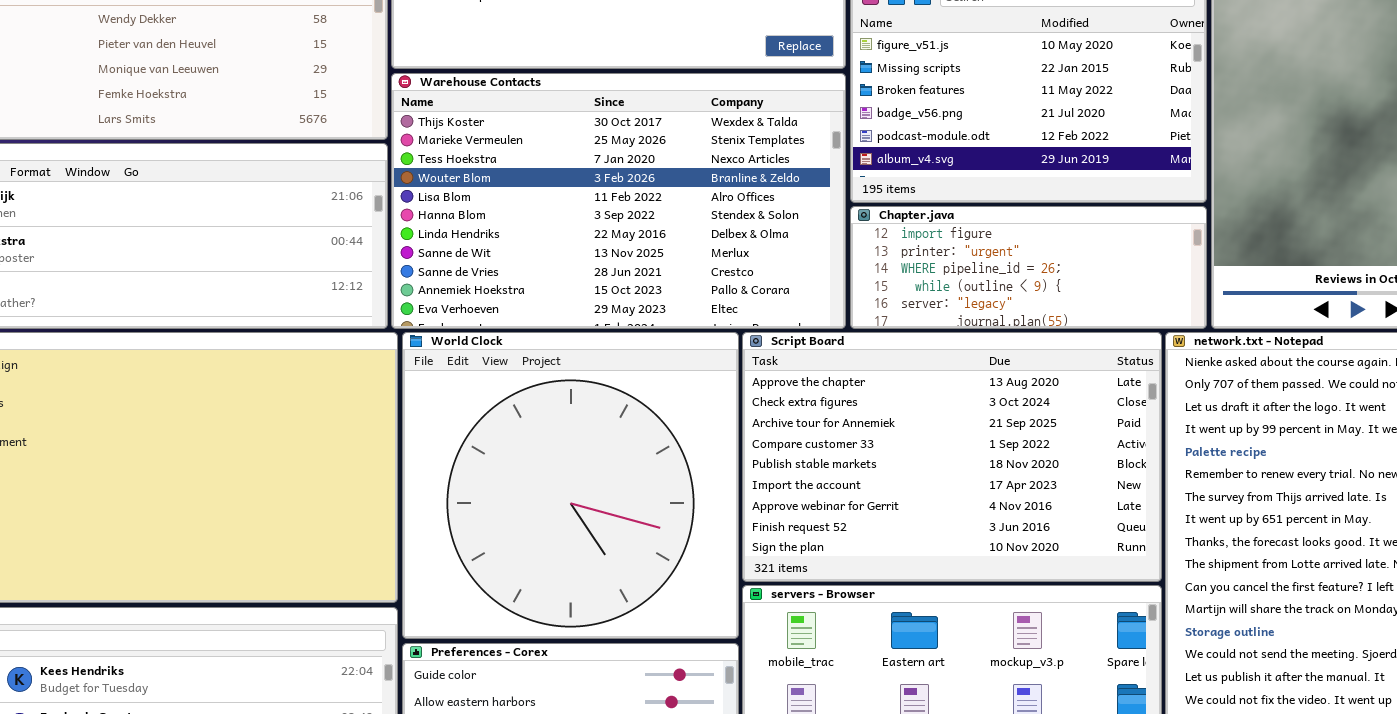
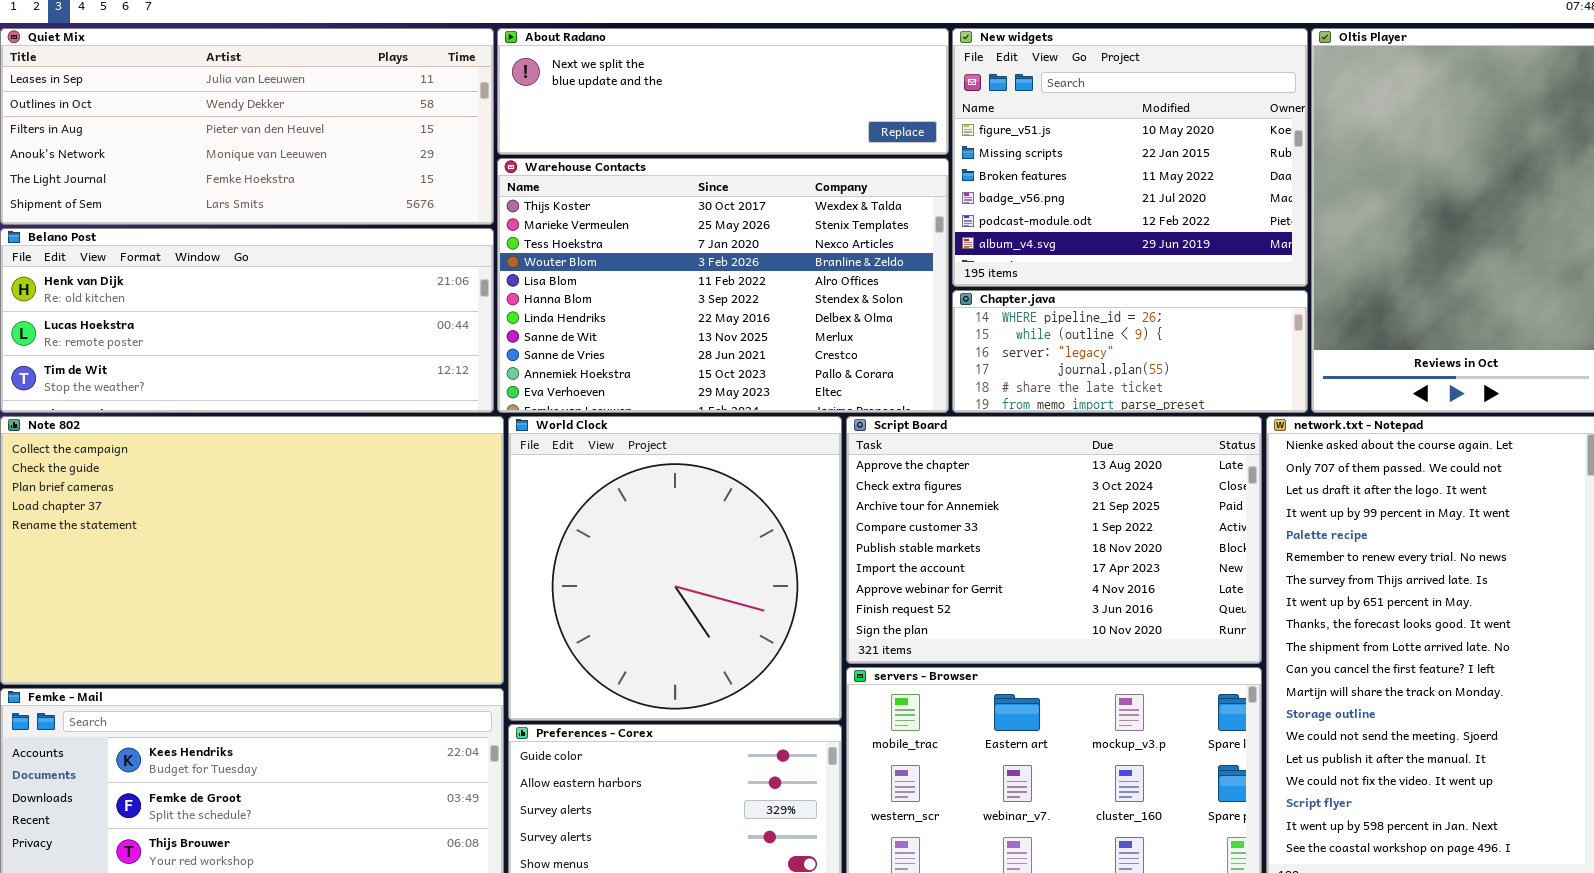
Chapter.java: [850,206,1207,329] -> [952,290,1308,413], scrolled down 2 rows

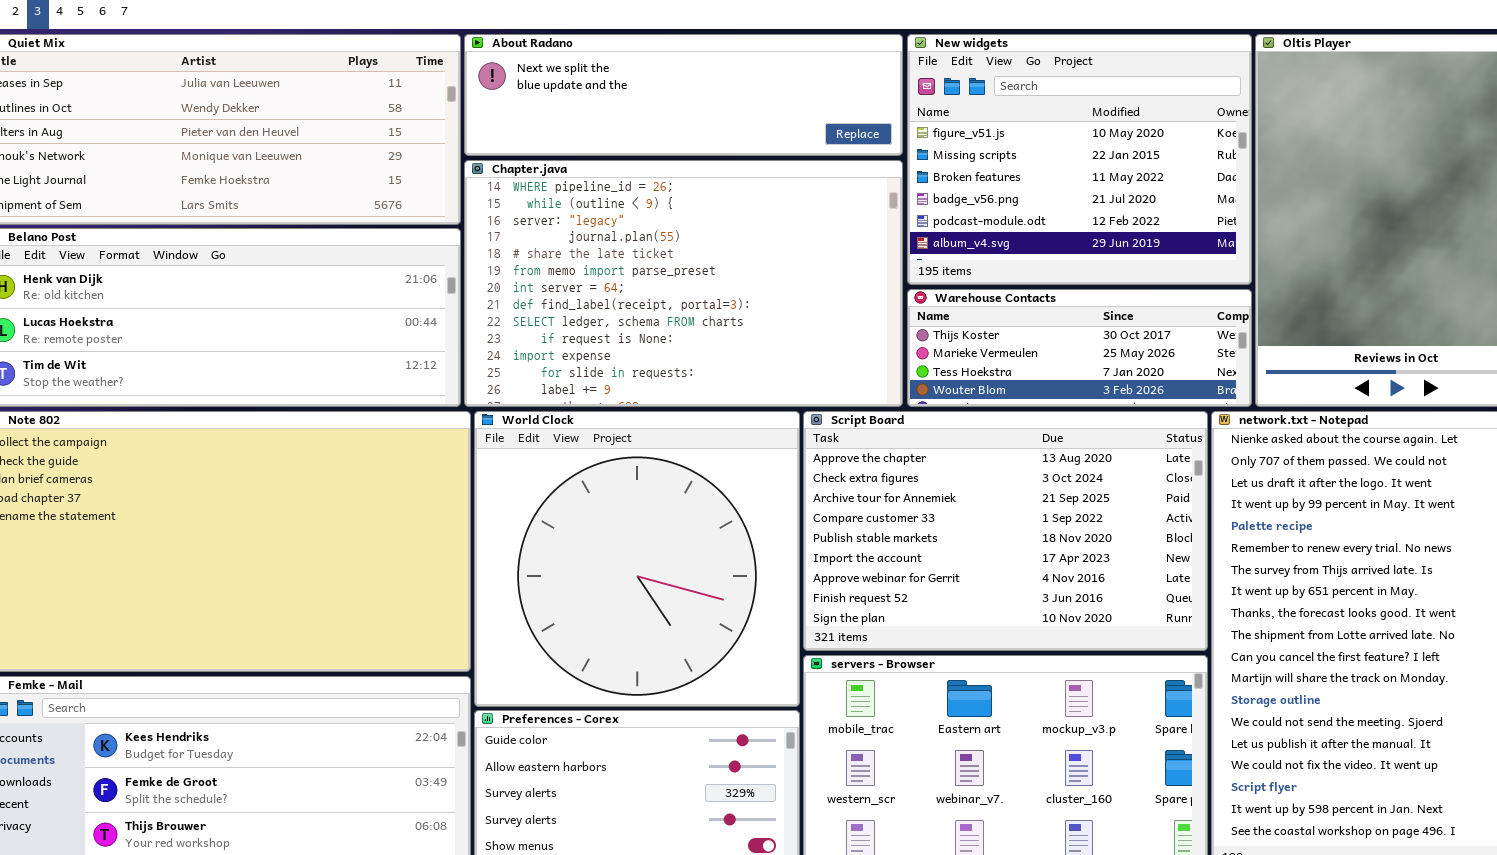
Warehouse Contacts: [497,158,949,413] -> [907,289,1252,407], moved, resized
Chapter.java: [952,290,1308,413] -> [464,160,903,407], moved, resized

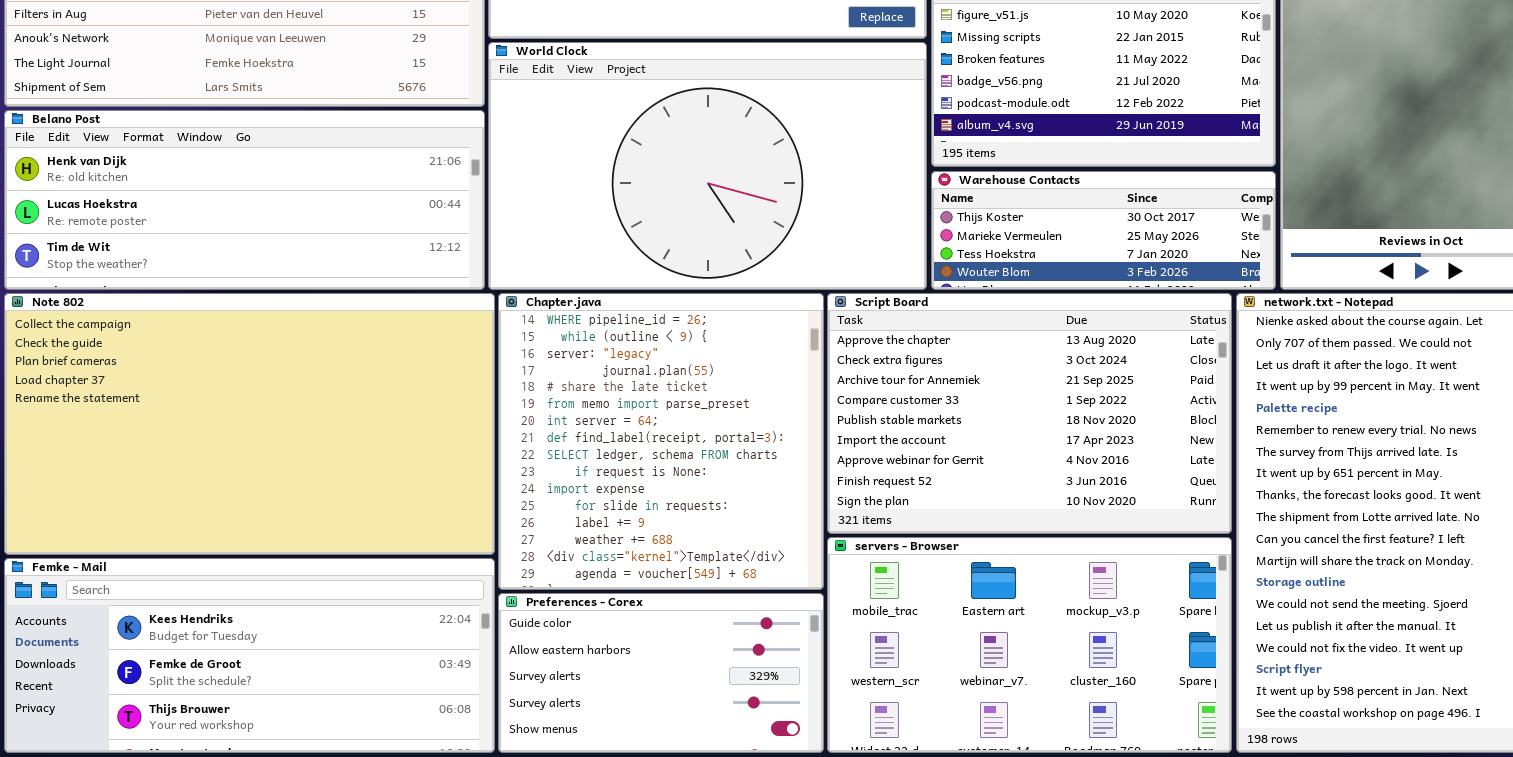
Chapter.java: [464,160,903,407] -> [498,293,824,590], moved, resized
World Clock: [474,411,800,707] -> [488,42,927,290], moved, resized

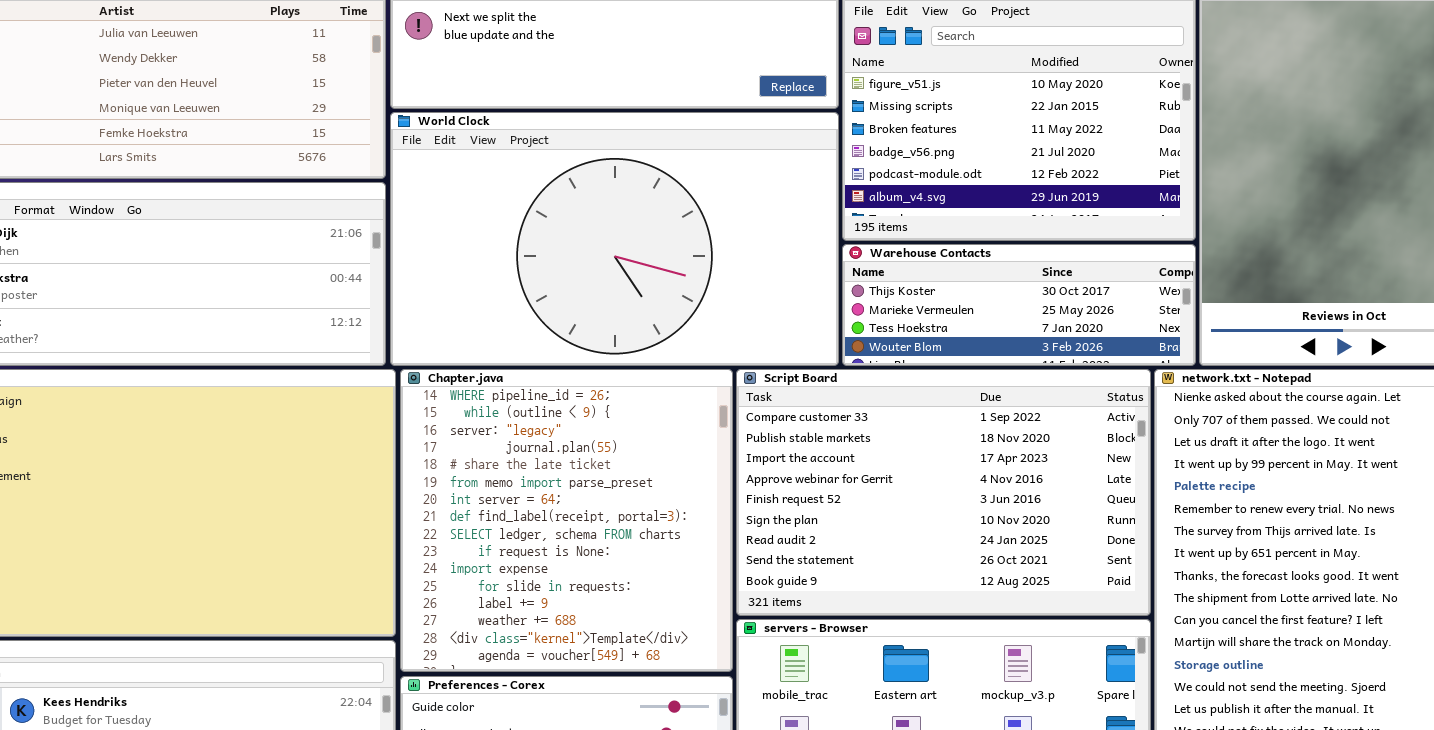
Script Board: [827,293,1232,534] -> [736,369,1151,616], scrolled down 3 rows

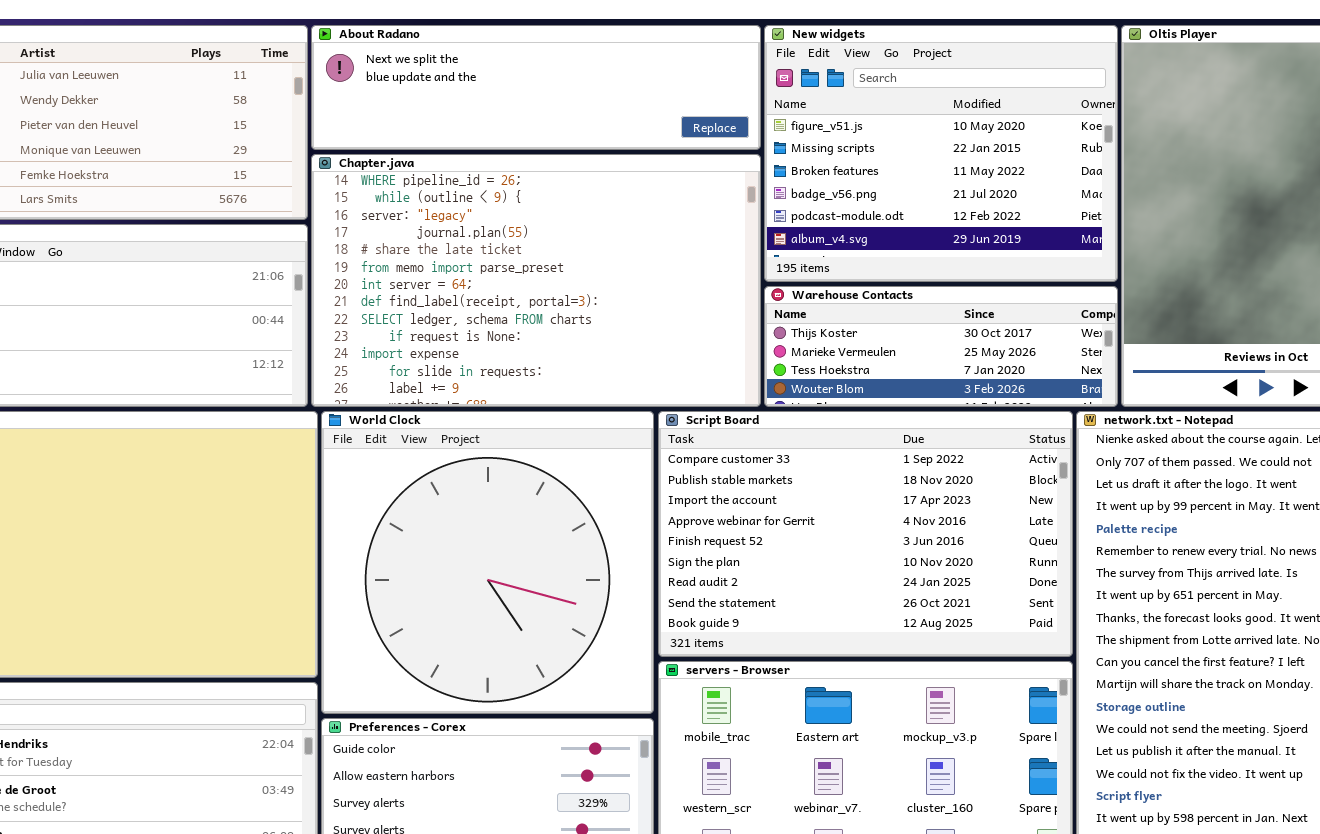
World Clock: [390,112,839,366] -> [321,411,654,714], moved, resized
Chapter.java: [400,369,733,672] -> [311,154,761,407], moved, resized

